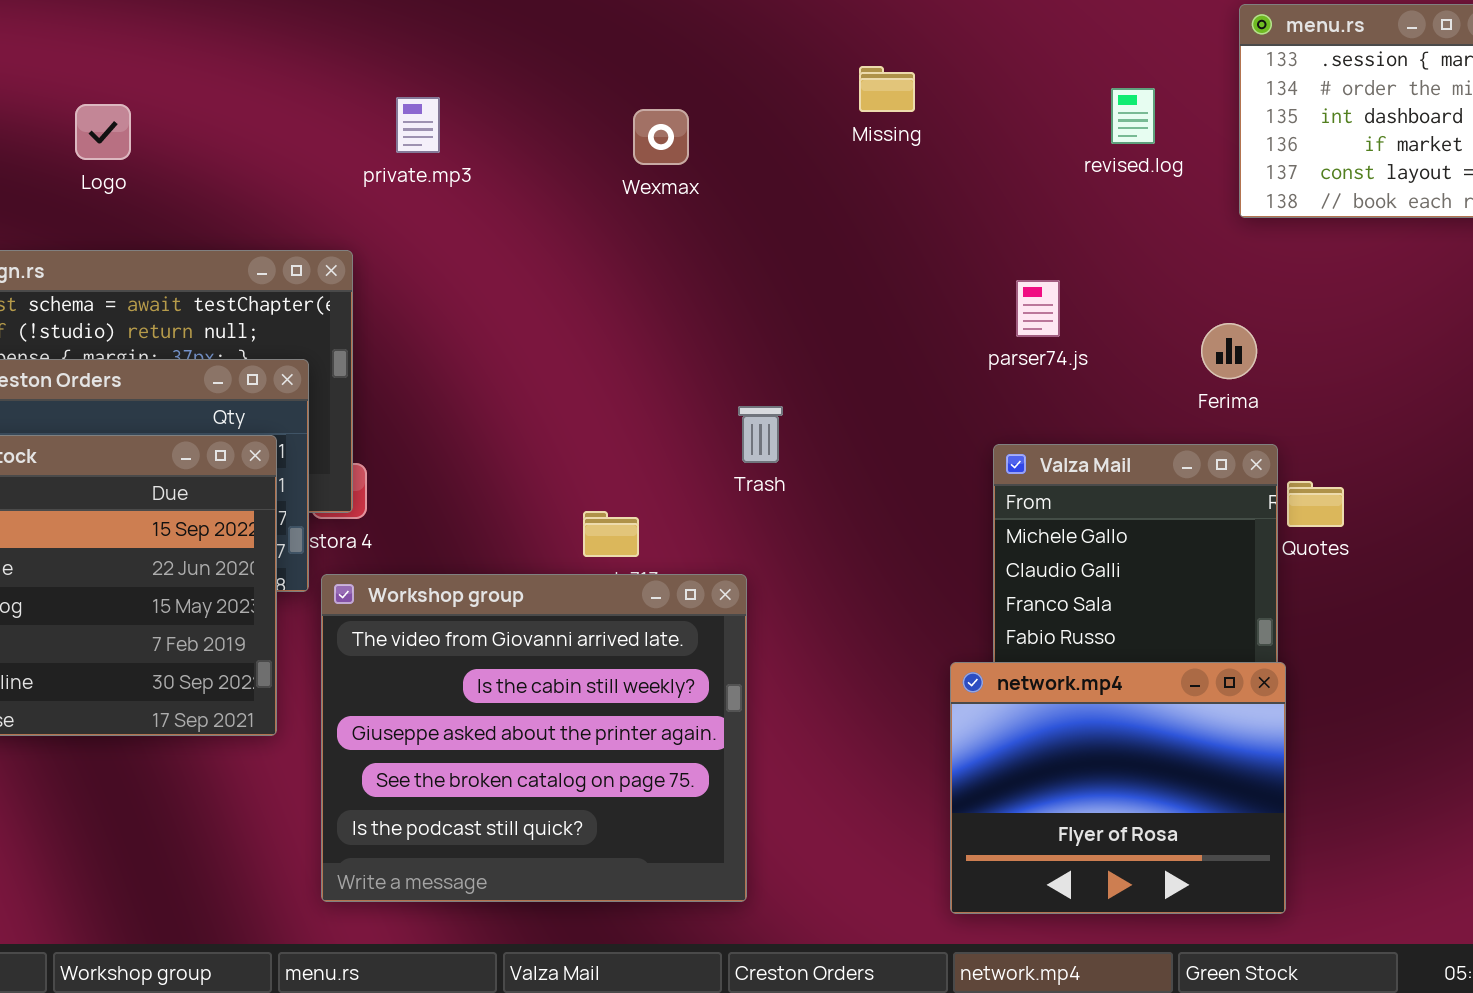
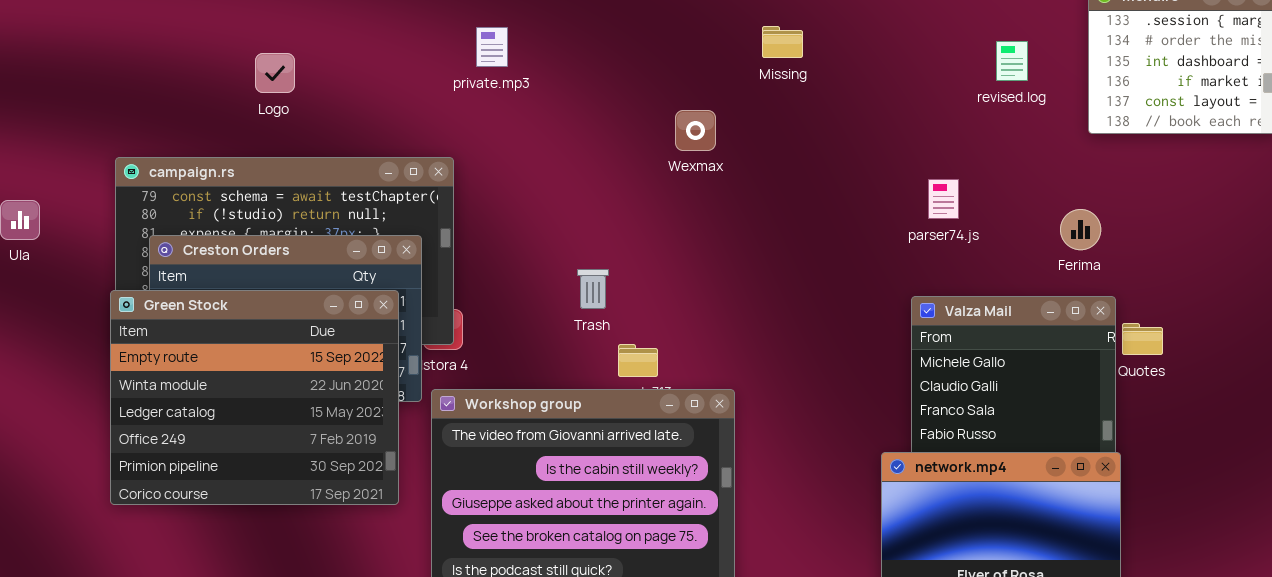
Missing: [859,66,915,112] -> [762,26,803,58], moved
private.mp3: [396,97,440,153] -> [476,27,508,67], moved
Wexmax: [633,109,689,165] -> [675,110,716,151], moved
Trash: [738,406,783,463] -> [577,269,609,309], moved

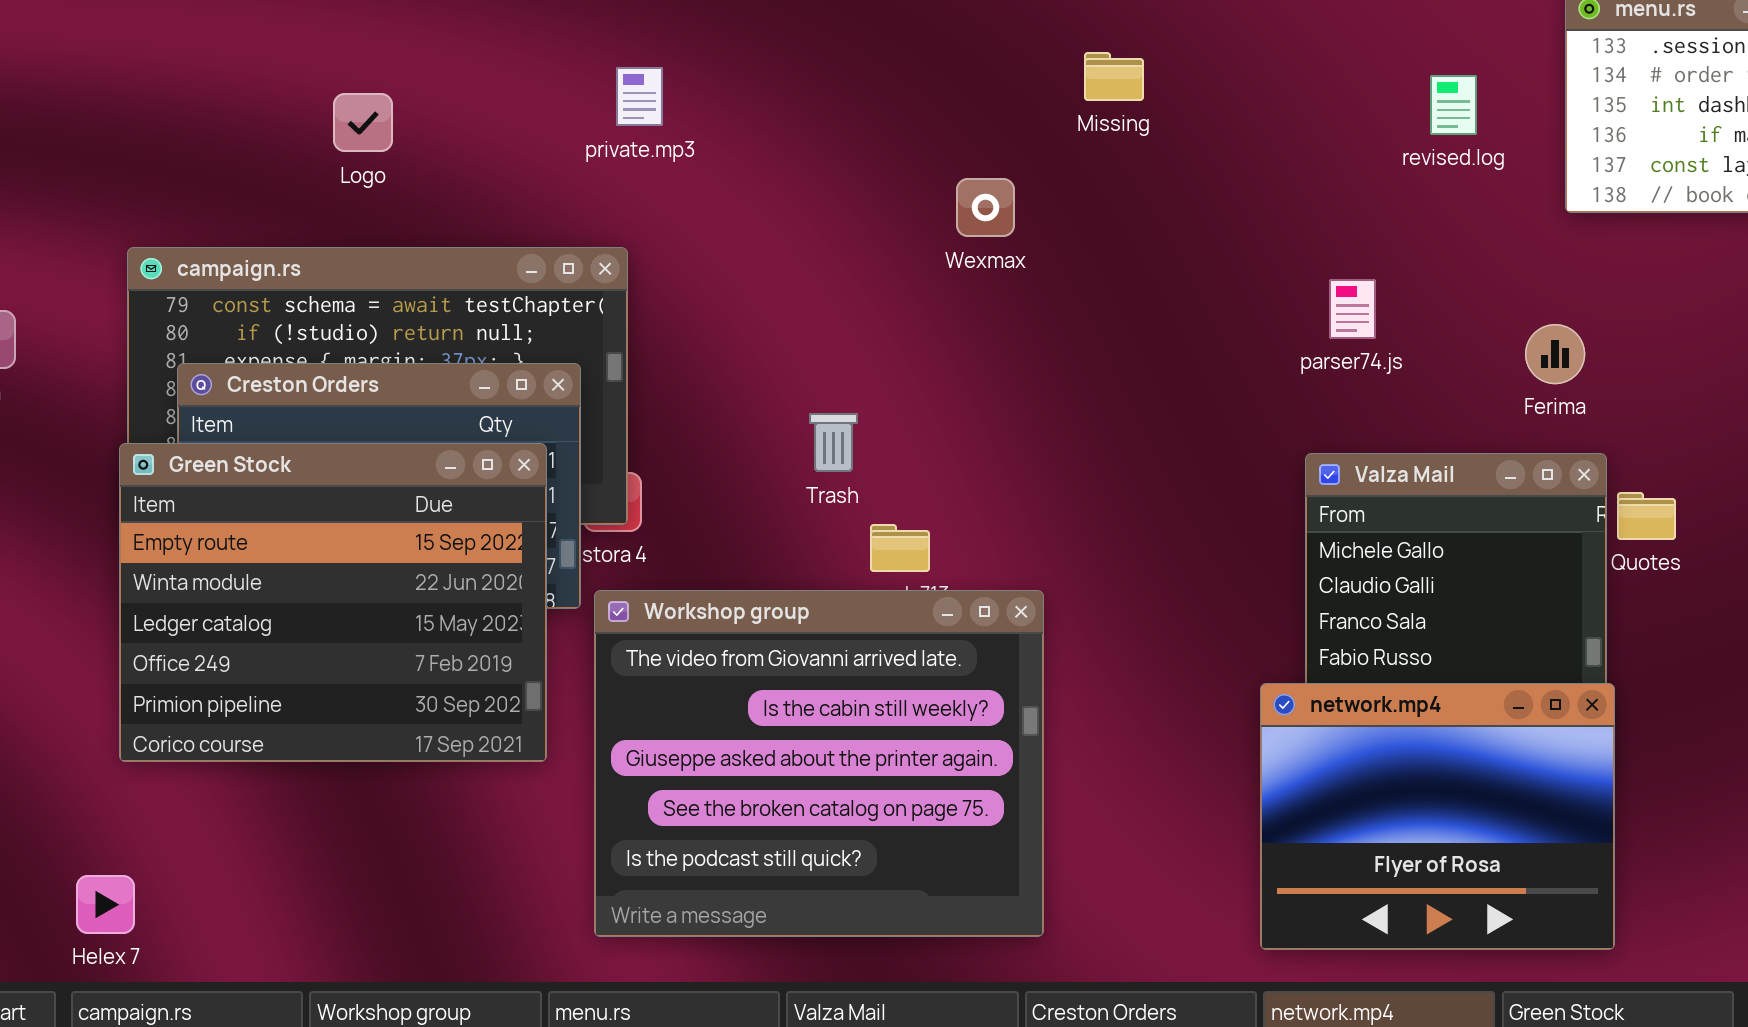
private.mp3: [476,27,508,67] -> [616,67,663,126], moved

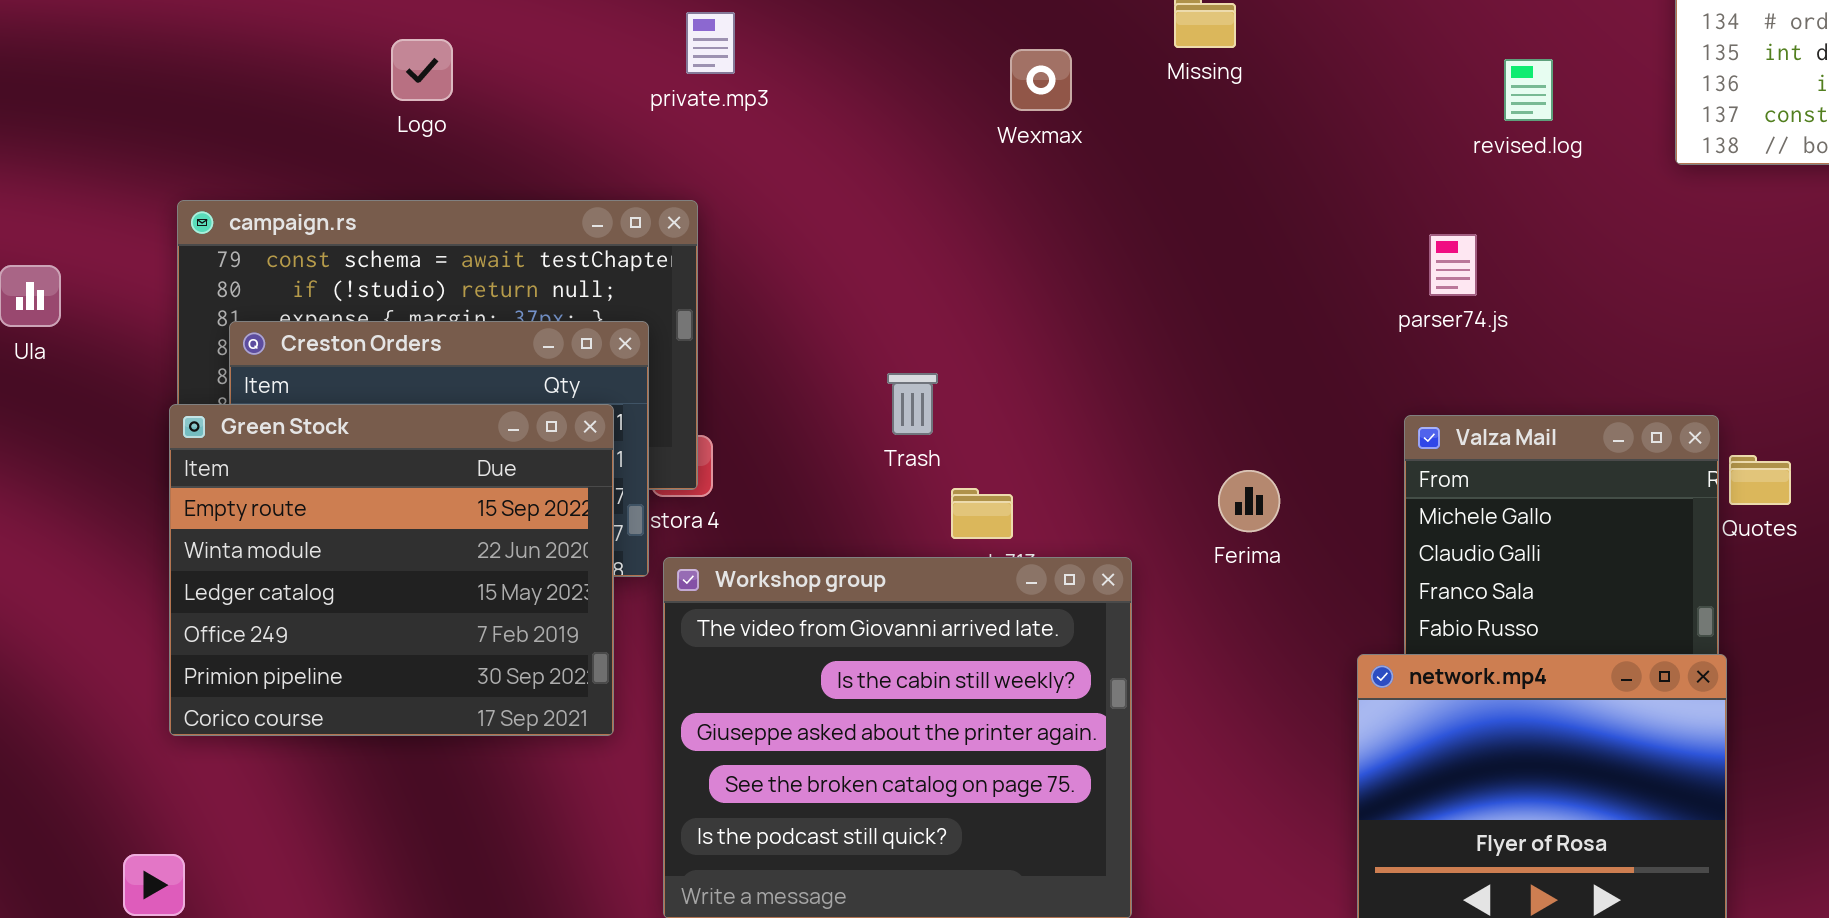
revised.log: [1430,75,1477,135] -> [1504,59,1553,121], moved
Wexmax: [956,178,1015,237] -> [1010,49,1072,111], moved
Ferima: [1525,324,1585,384] -> [1218,470,1280,532], moved

